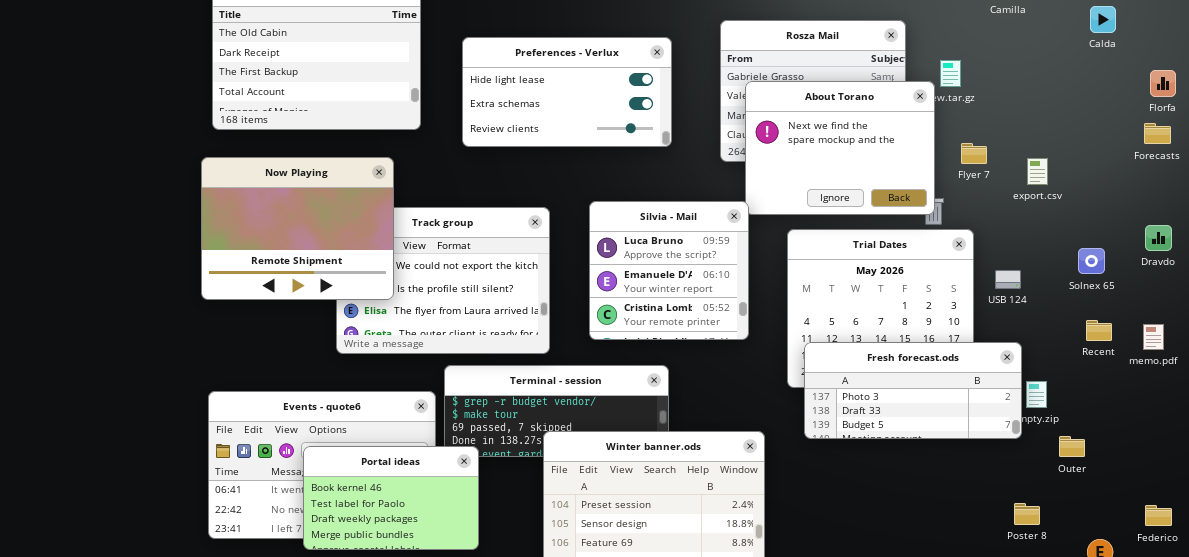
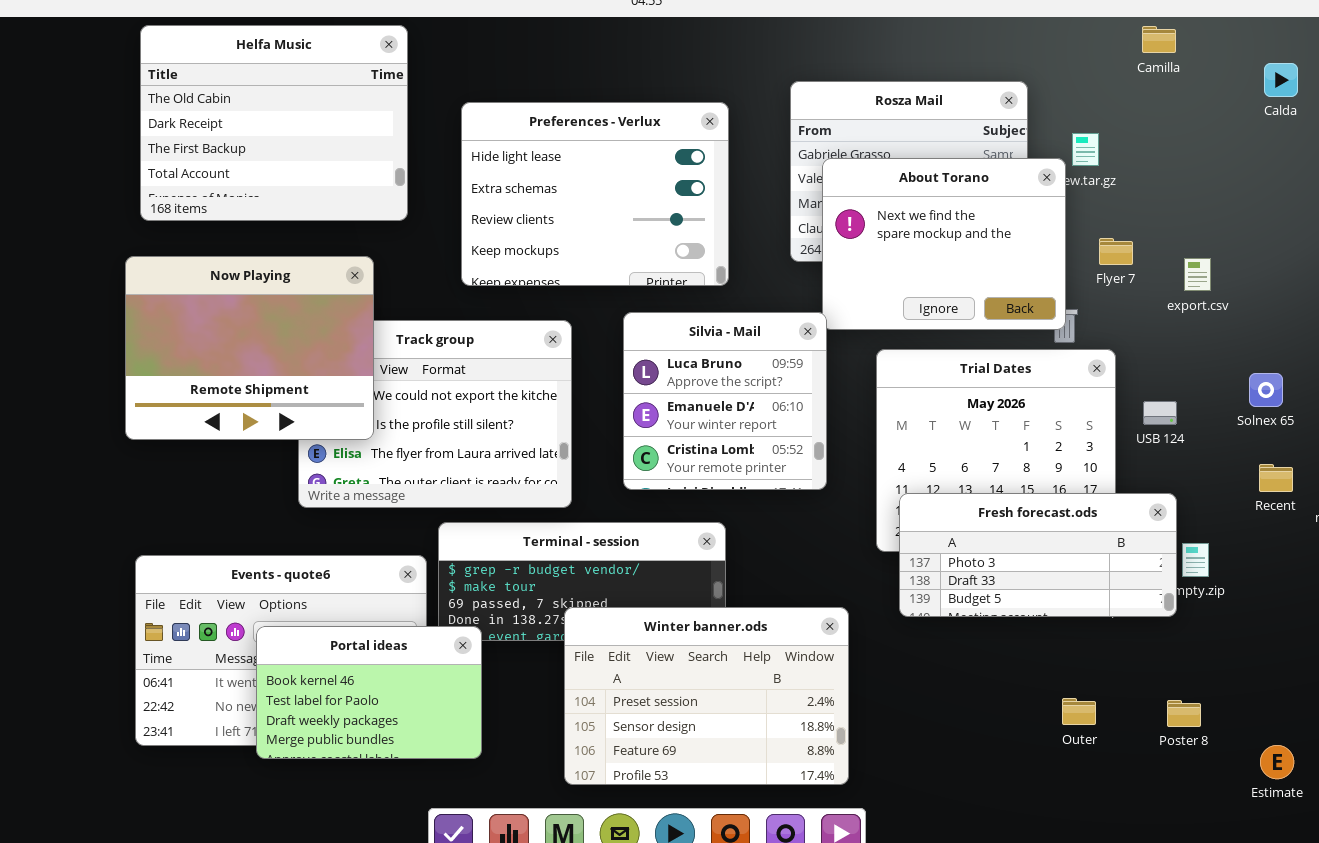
Preferences - Verlux: [462,37,672,147] -> [461,102,729,286], resized
Outer: [1059,436,1085,457] -> [1062,698,1096,725], moved

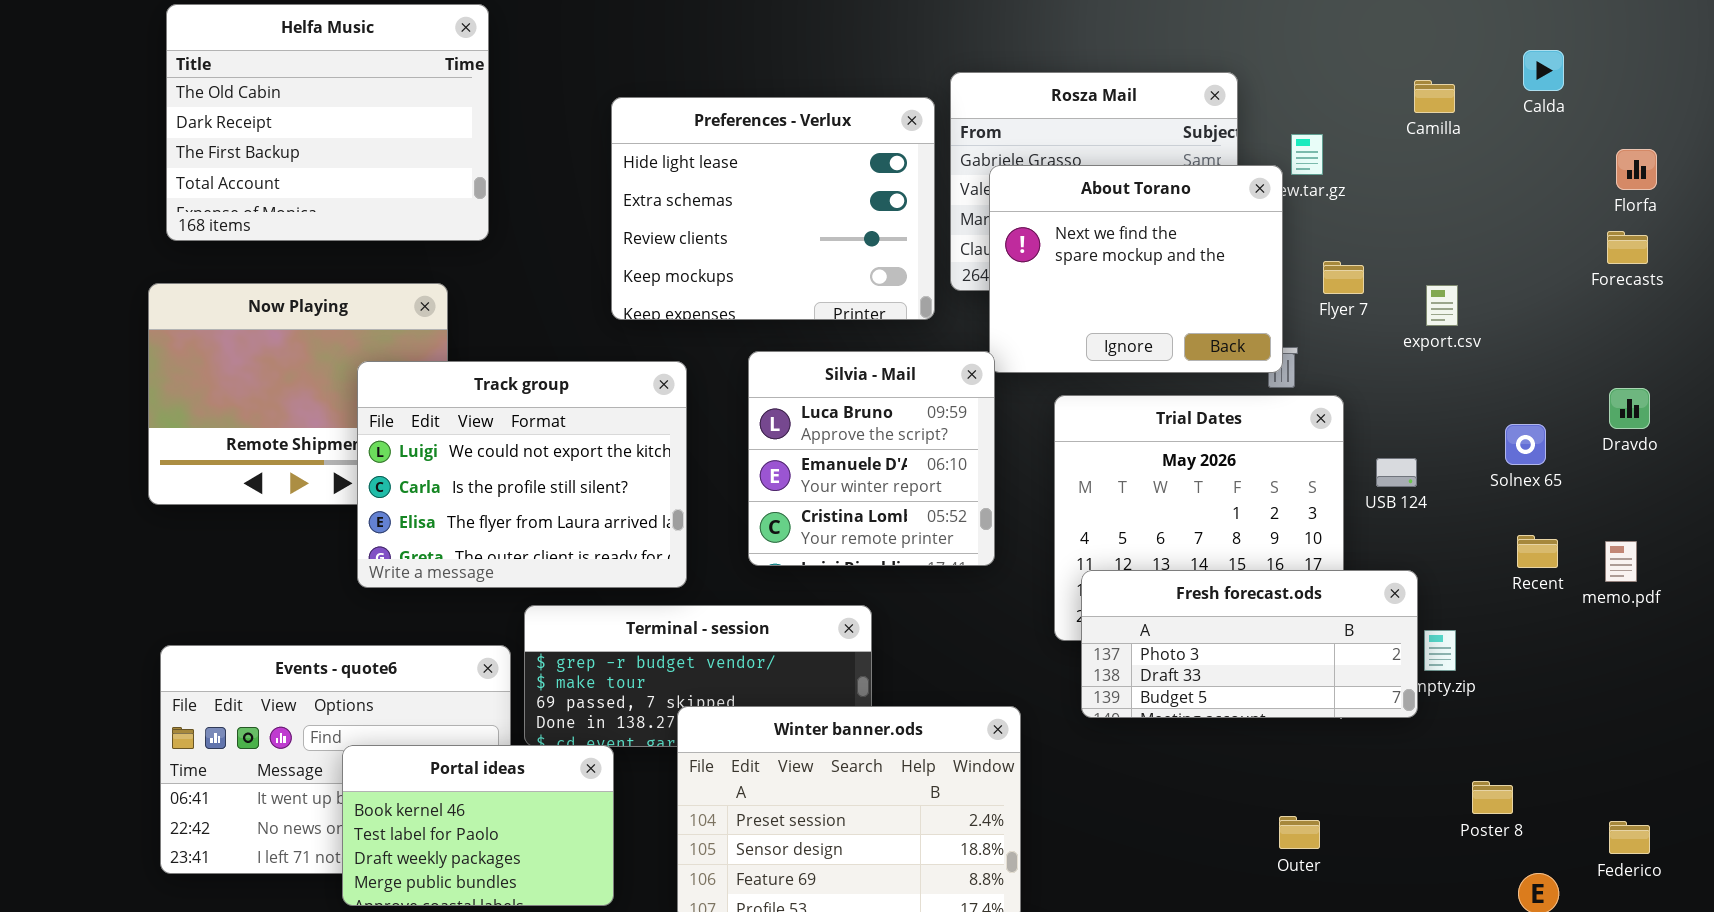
Camilla: [1142,26,1176,53] -> [1414,80,1455,113], moved
Preferences - Verlux: [461,102,729,286] -> [611,97,935,320], moved
Track group: [298,320,572,508] -> [357,361,687,588], raised
Portal ideas: [256,626,482,759] -> [342,745,614,906], moved
Poster 8: [1167,700,1201,727] -> [1472,781,1513,814], moved

